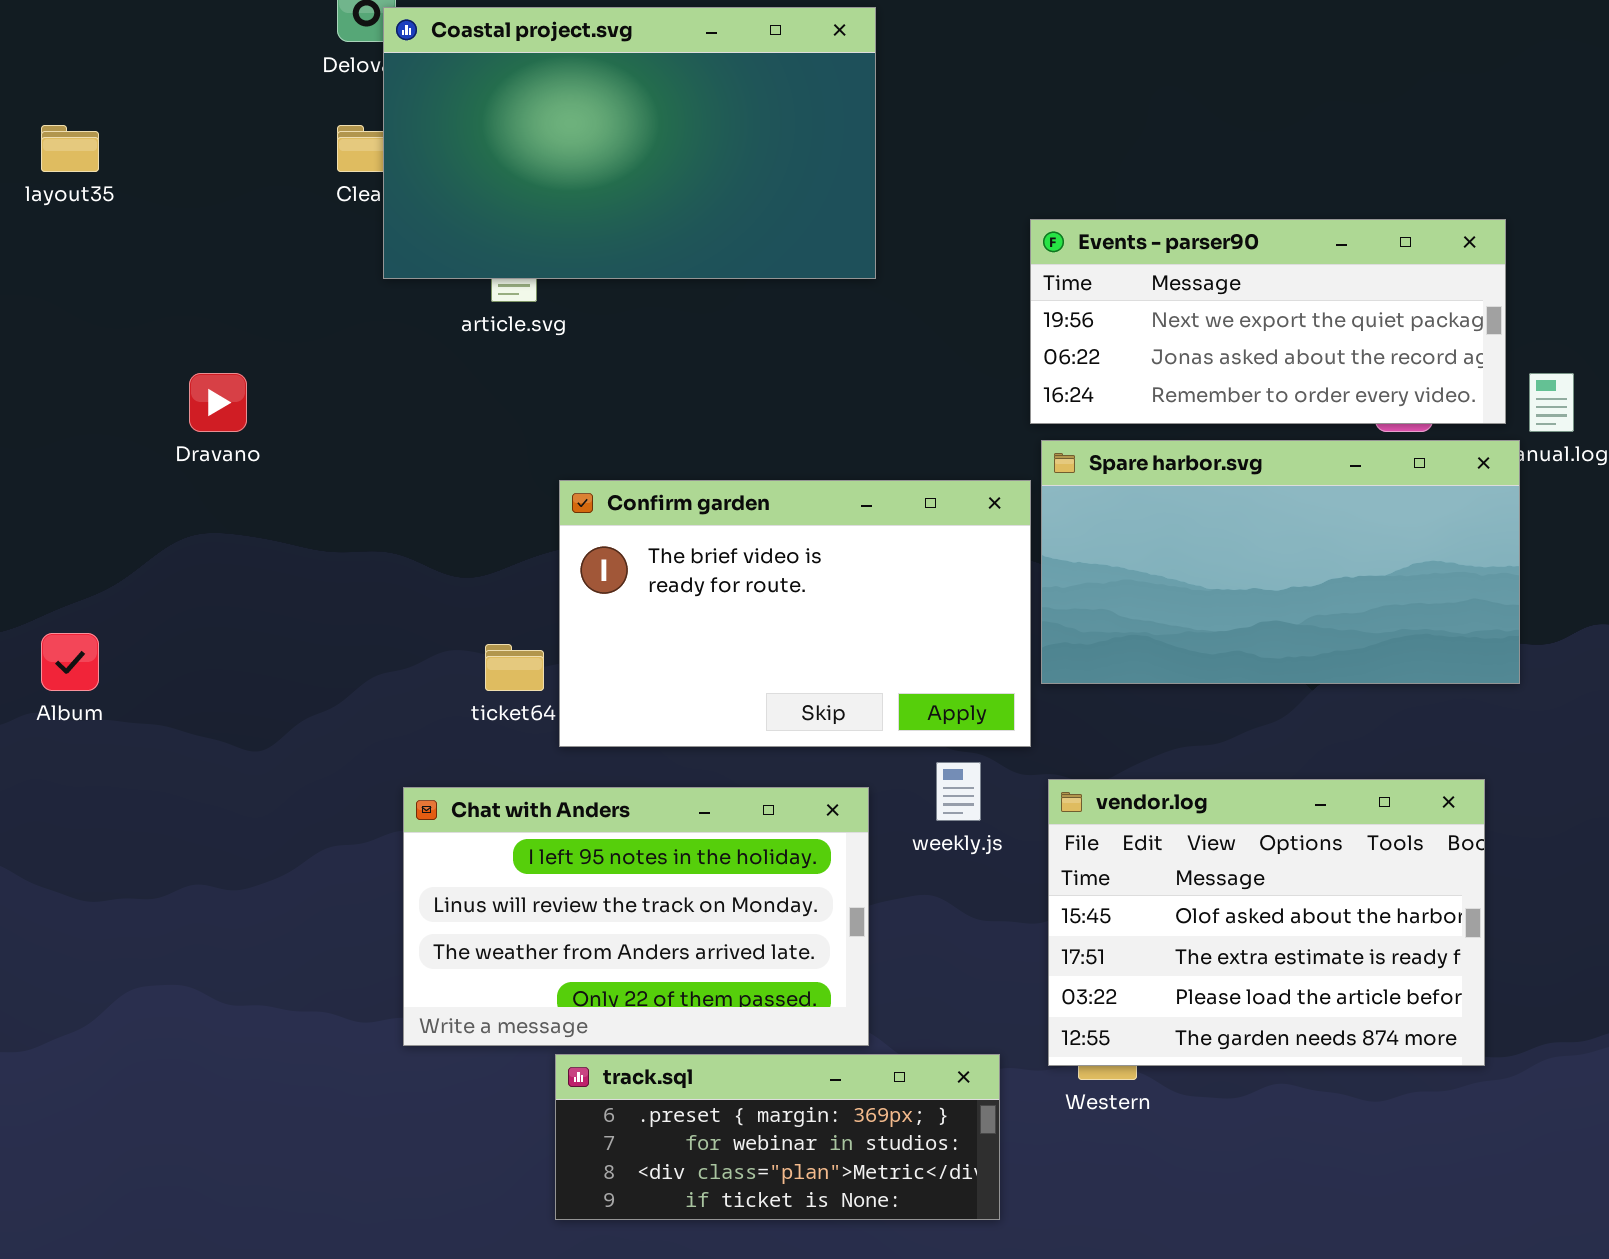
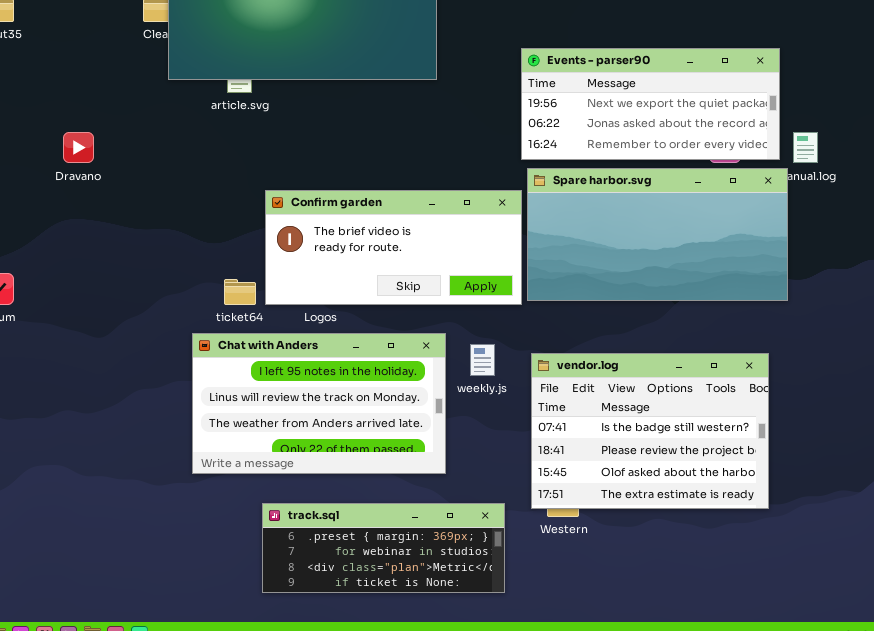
Confirm garden: [559,480,1031,747] -> [265,190,522,305], resized
vendor.log: [1048,779,1485,1066] -> [531,353,769,509], scrolled up 2 rows
Chat with Anders: [403,787,869,1046] -> [192,333,446,474], moved

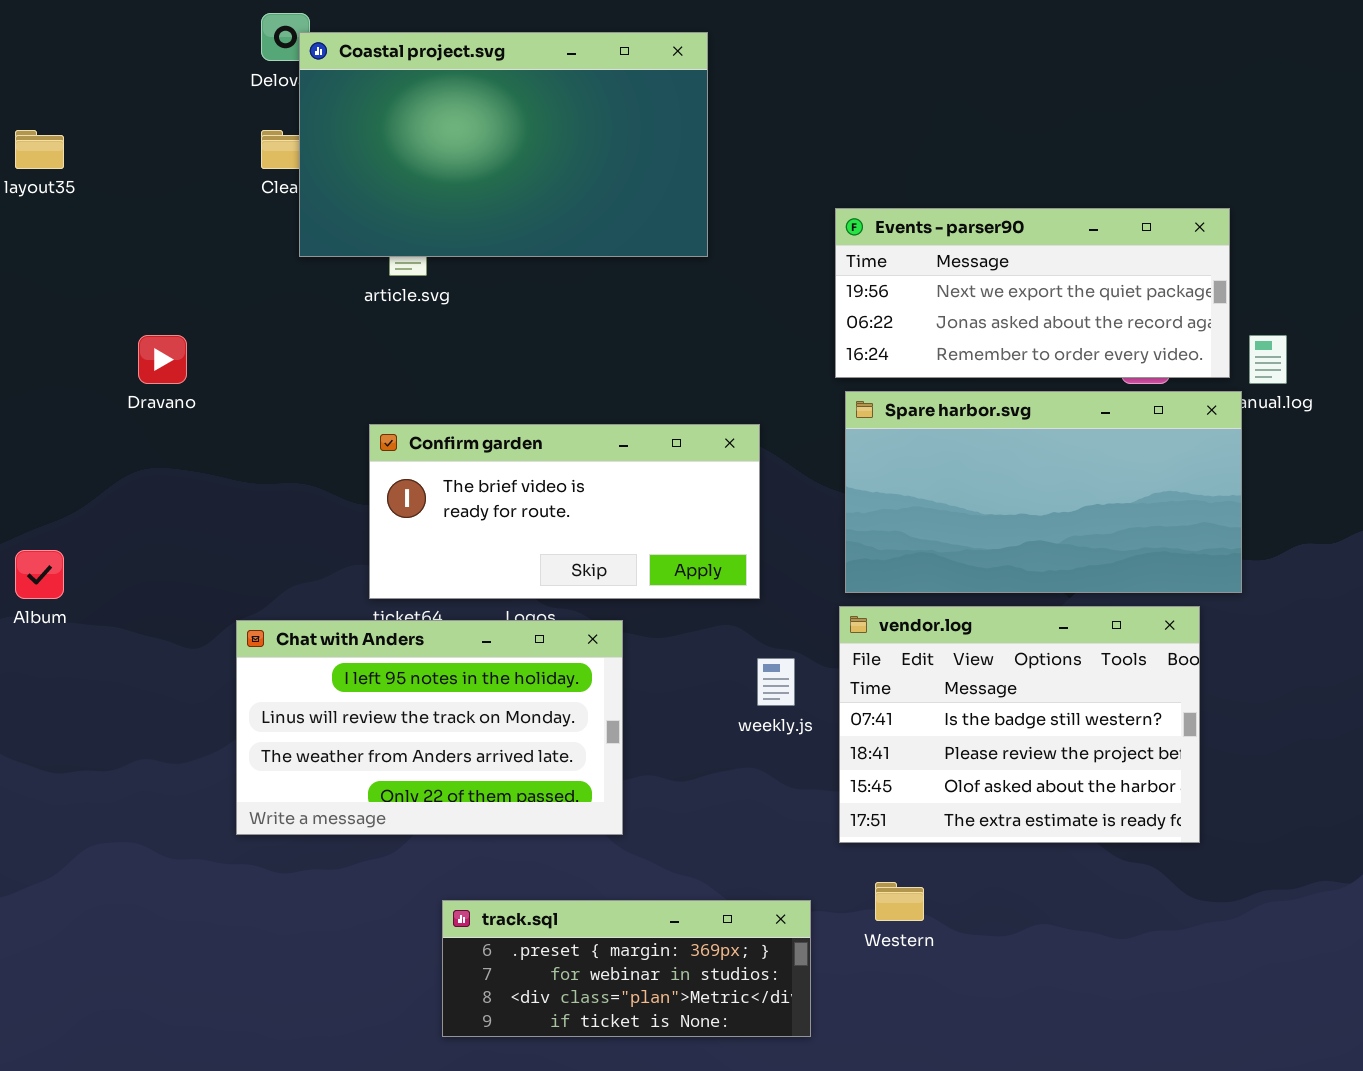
Confirm garden: [265,190,522,305] -> [369,424,760,599], moved
Chat with Anders: [192,333,446,474] -> [236,620,623,835], moved
vendor.log: [531,353,769,509] -> [839,606,1200,843], moved

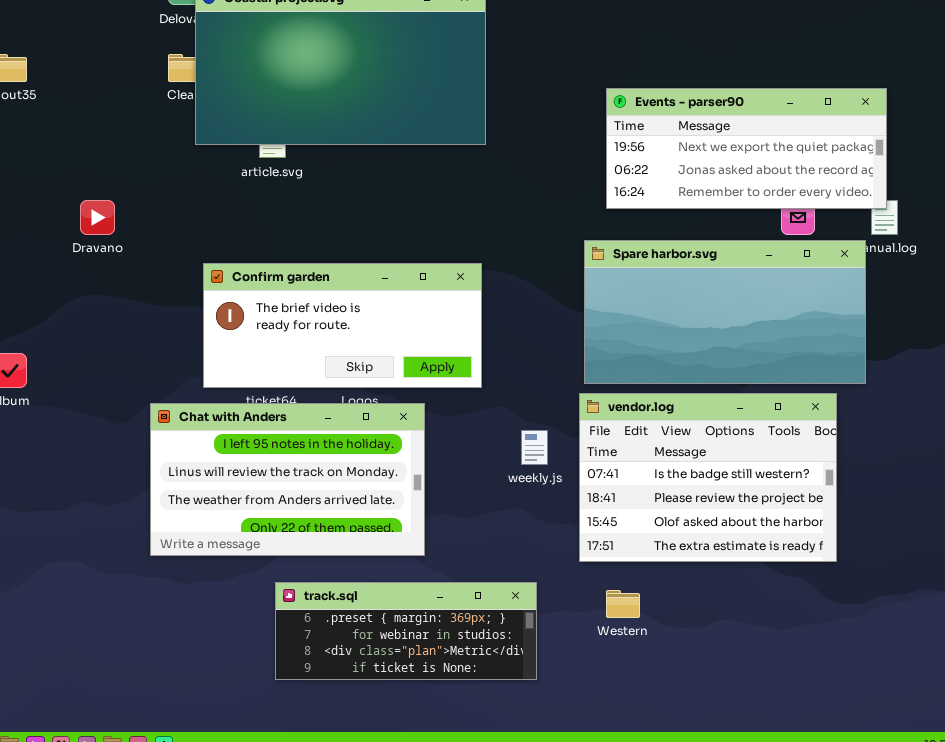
Events - parser90: [835,208,1230,378] -> [606,88,887,209], moved
Confirm garden: [369,424,760,599] -> [203,263,482,388], moved
track.sql: [442,900,811,1037] -> [275,582,537,680], moved

